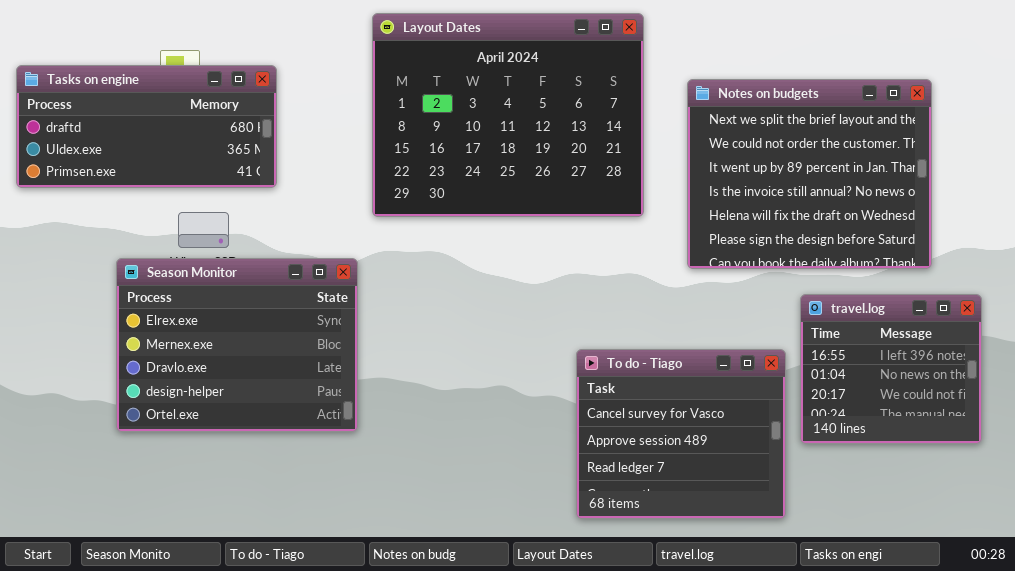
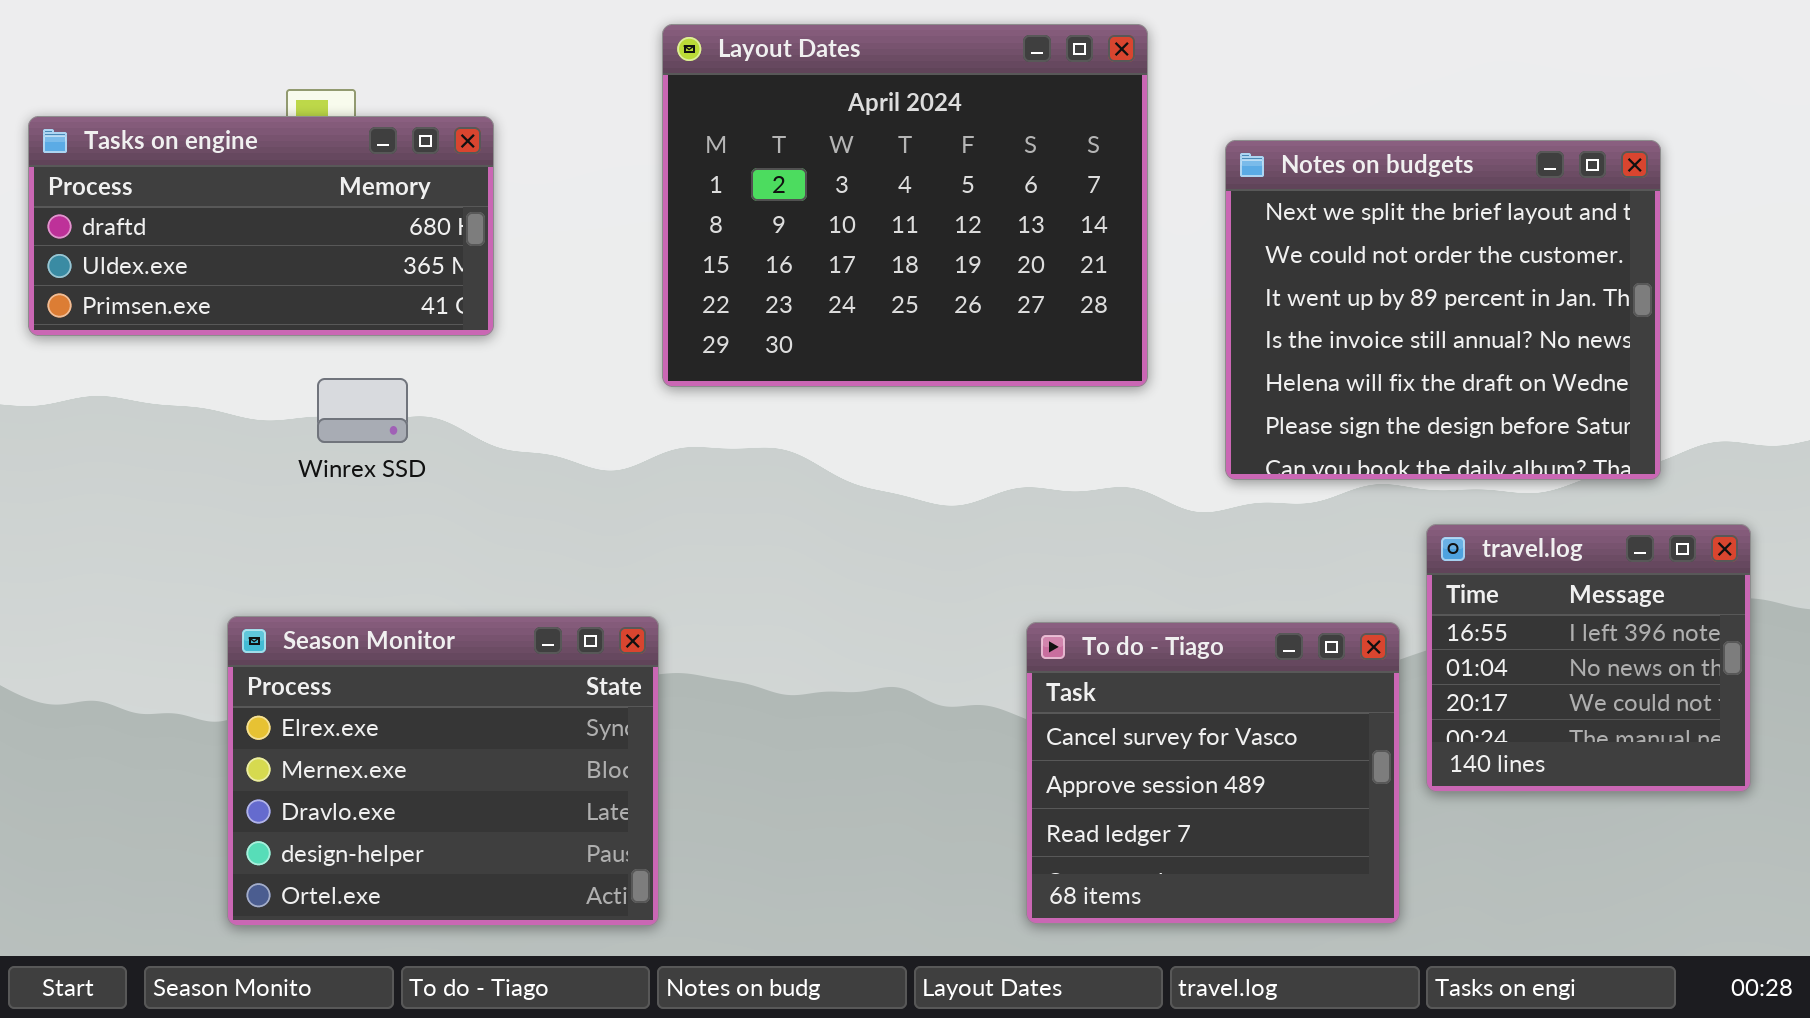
Season Monitor: [116,258,358,432] -> [227,616,659,926], moved

